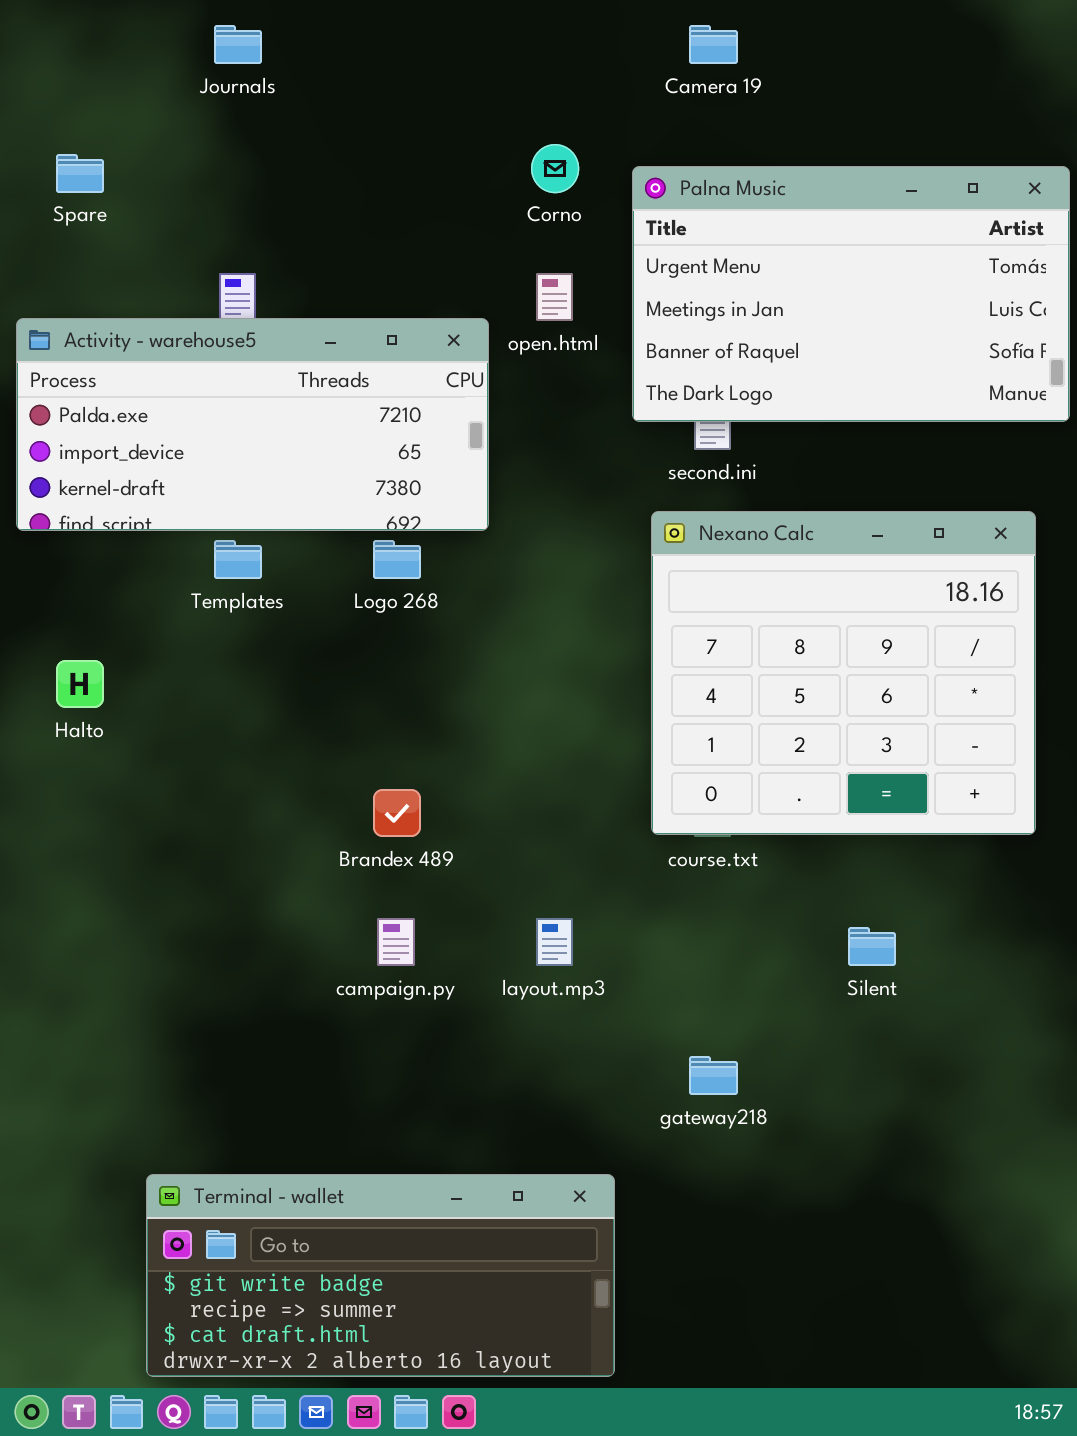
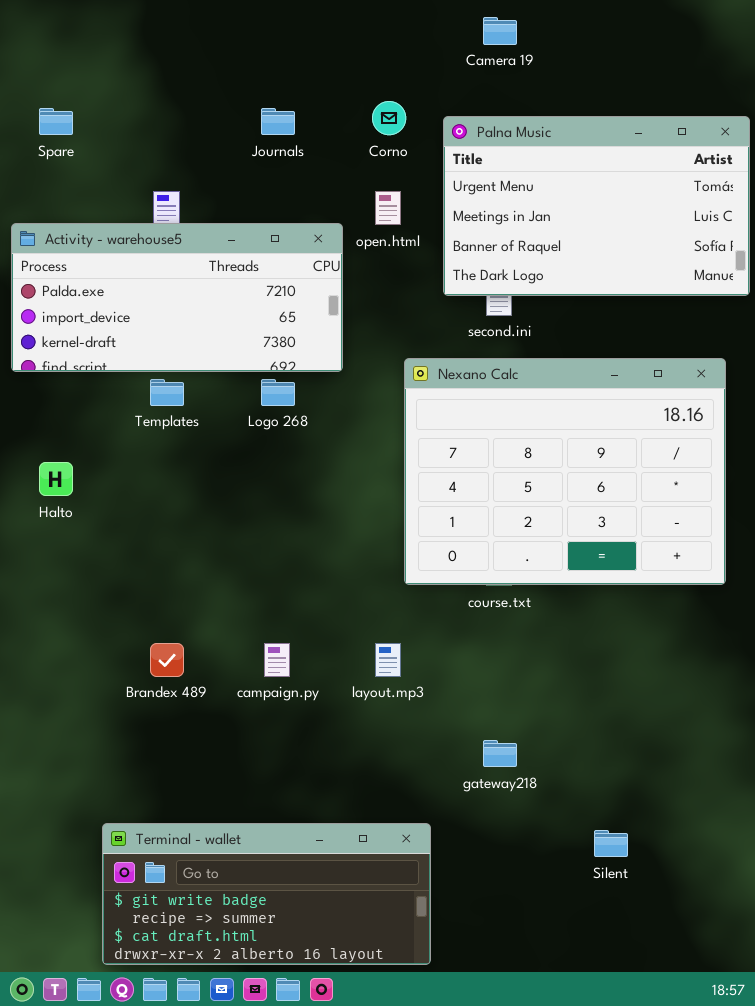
Journals: [214,25,262,64] -> [261,108,295,135], moved
Nexano Calc: [651,511,1036,835] -> [404,358,726,585], resized
Brandex 489: [373,789,421,837] -> [150,643,184,677], moved
Silent: [848,927,896,966] -> [594,830,628,857], moved

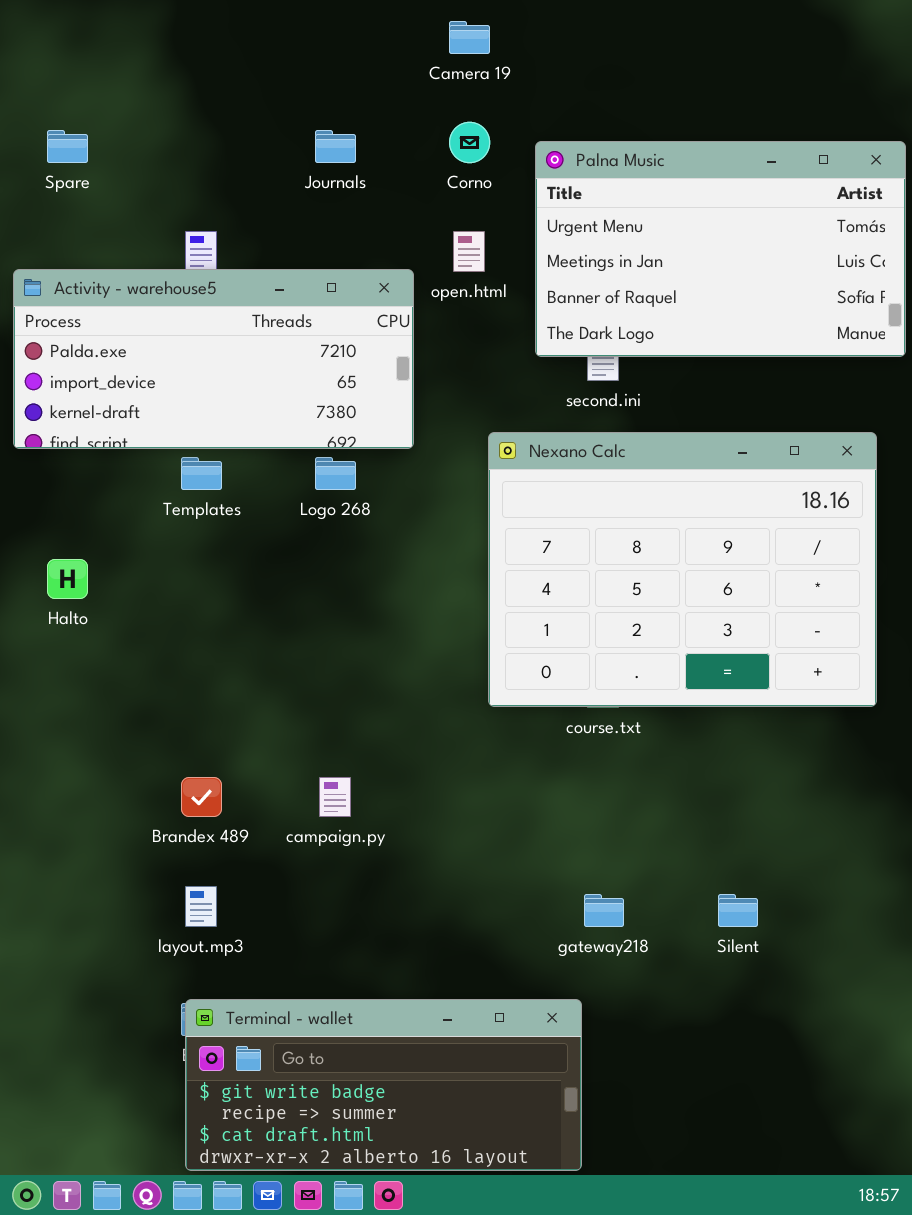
Camera 19: [483,17,517,45] -> [449,21,490,54], moved
layout.mp3: [375,643,401,677] -> [185,886,217,927], moved
Terminal - wallet: [102,823,431,965] -> [185,999,582,1171], moved
Silent: [594,830,628,857] -> [718,894,758,927], moved

